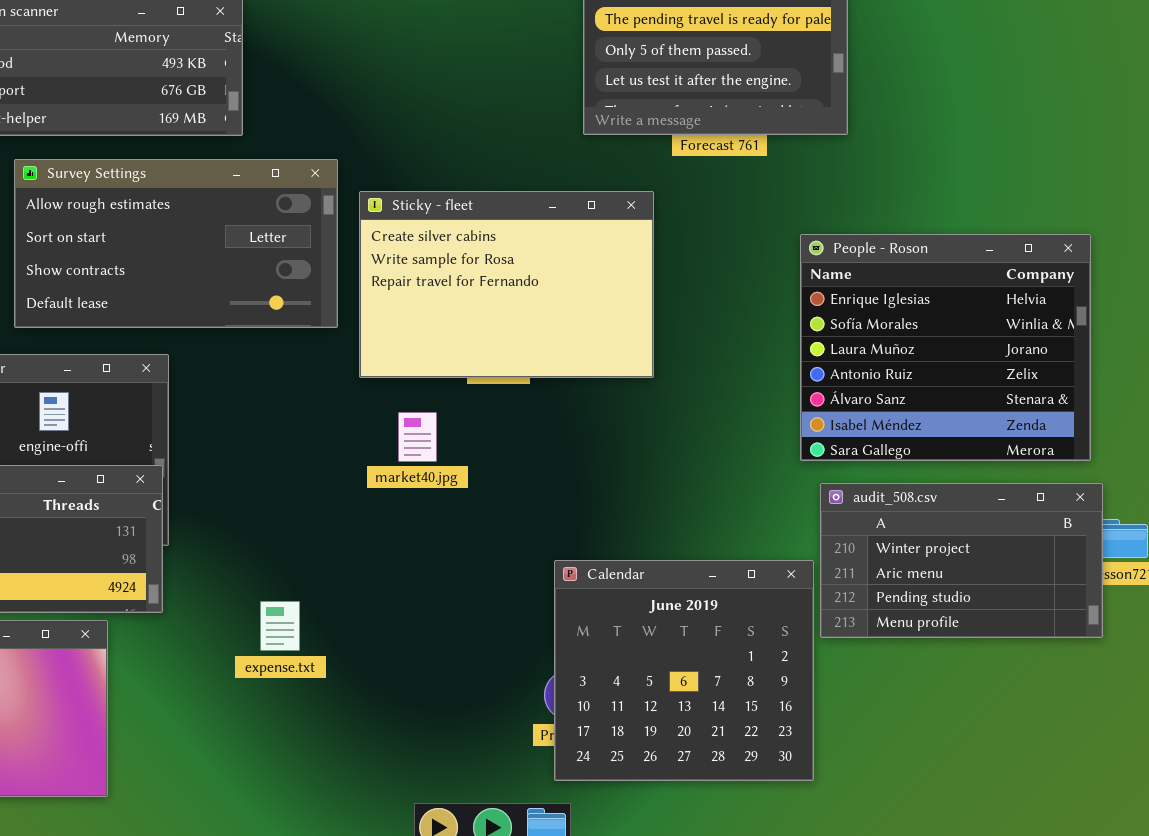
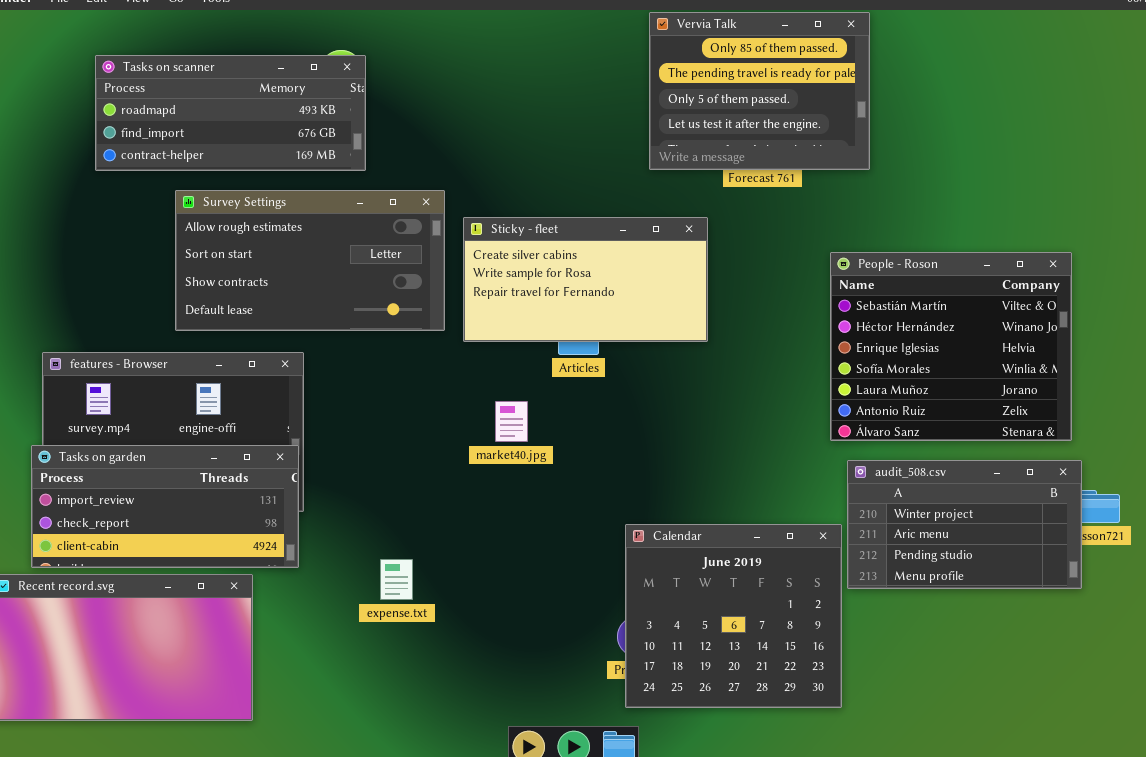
Sticky - fleet: [359,191,654,378] -> [463,217,708,342], resized
People - Roson: [800,234,1091,461] -> [830,252,1072,441], scrolled up 2 rows

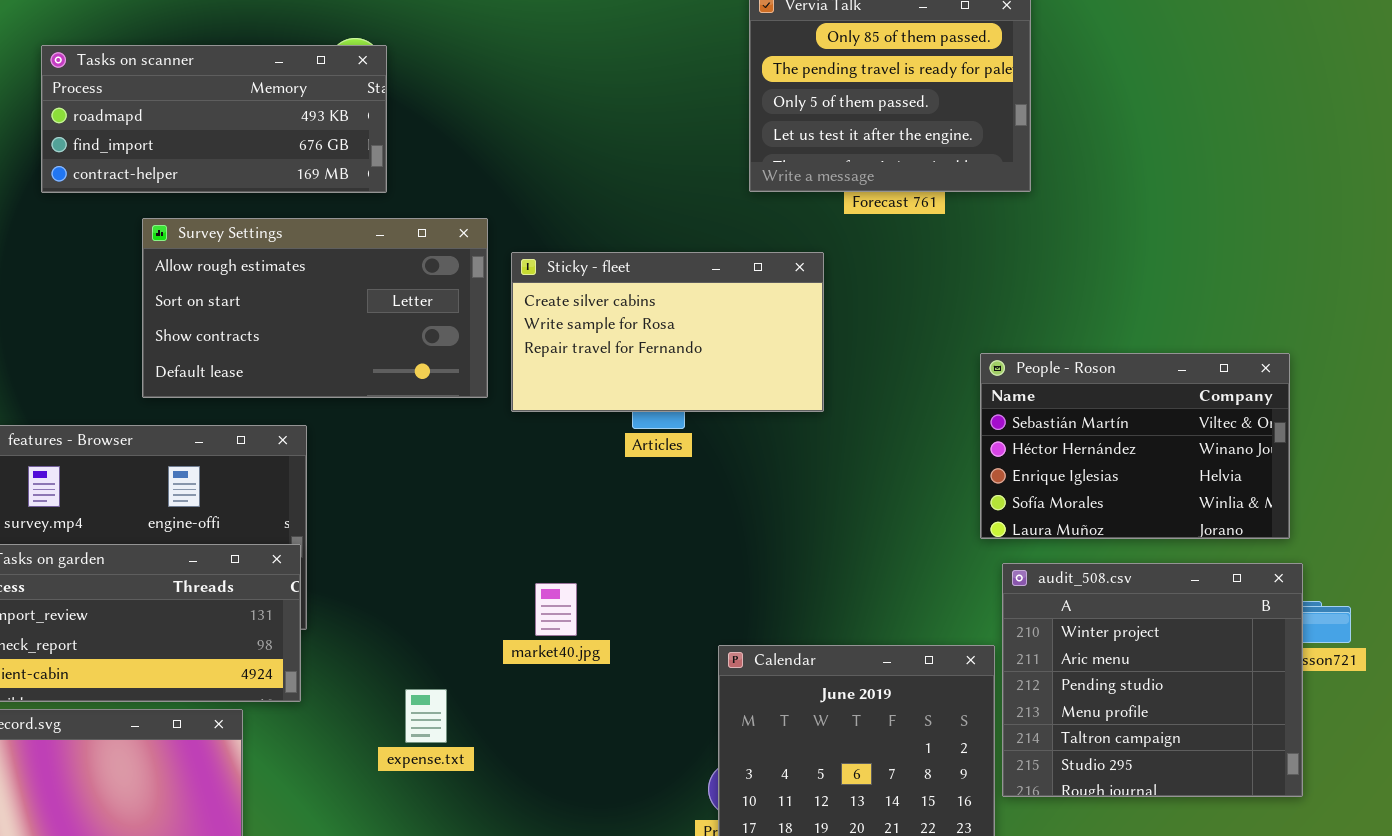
People - Roson: [830,252,1072,441] -> [980,353,1290,539], resized
market40.jpg: [495,401,528,442] -> [535,583,577,636], moved
audit_508.csv: [847,460,1082,589] -> [1002,563,1303,797], resized

